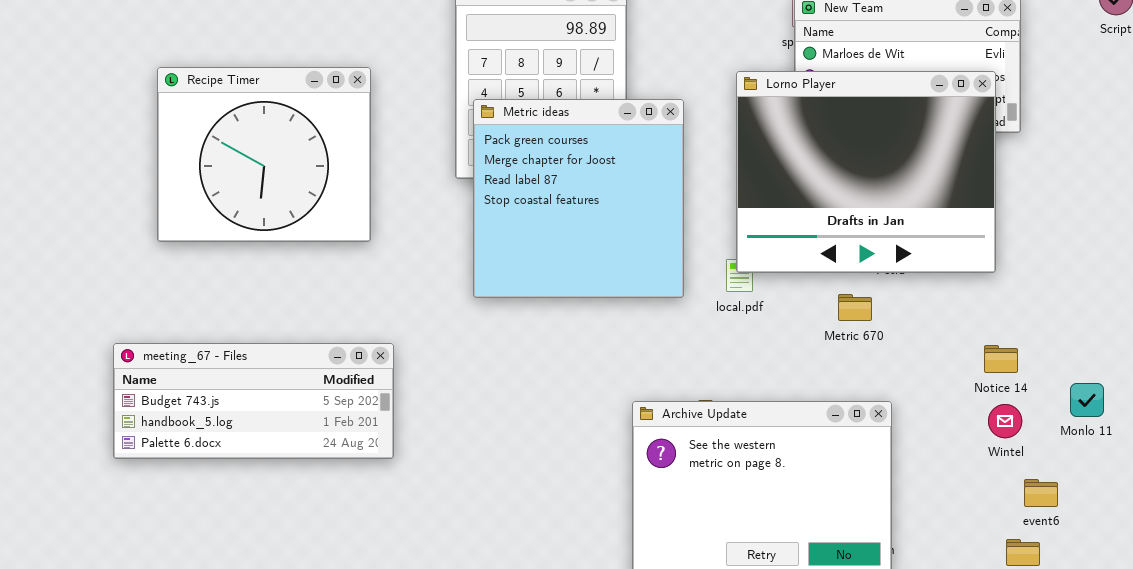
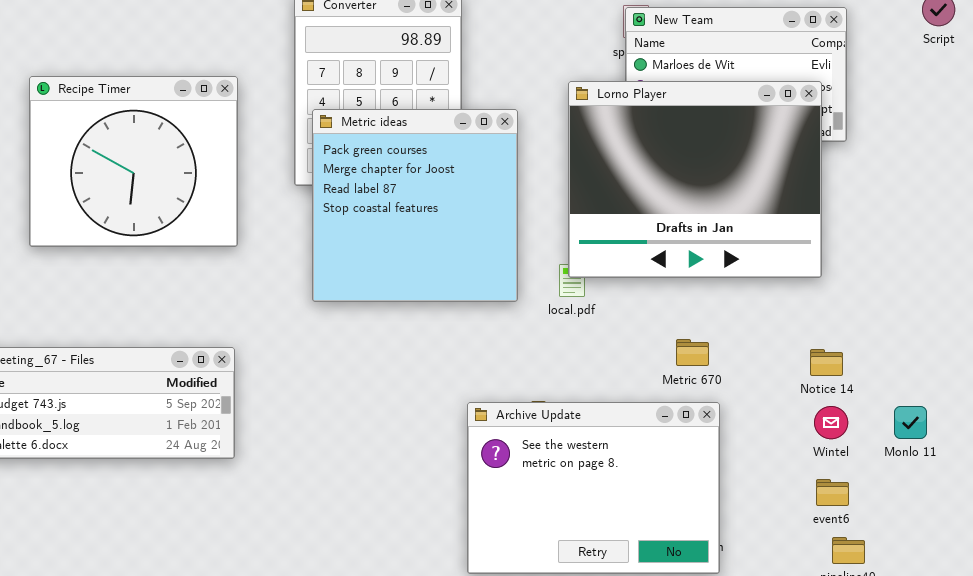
Recipe Timer: [157,67,371,242] -> [29,76,238,247], moved
Metric 670: [838,294,872,321] -> [676,339,709,366], moved
Monlo 11: [1070,383,1104,417] -> [894,406,927,439], moved
event6: [1024,479,1058,507] -> [816,479,849,506], moved

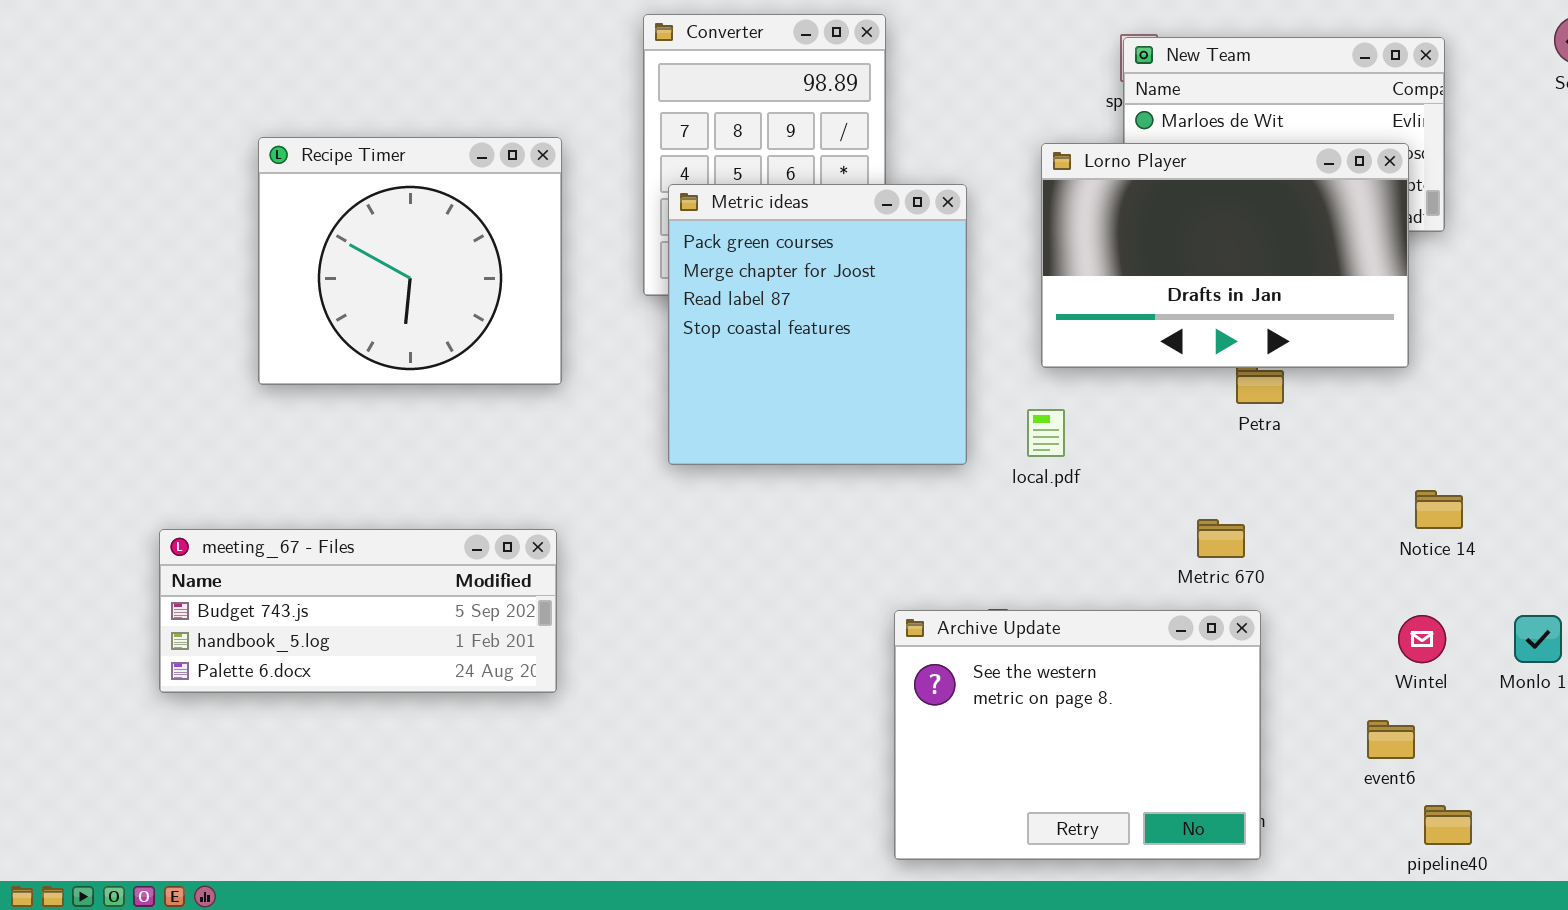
Lorno Player: [568,81,822,278] -> [1041,143,1409,368], resized
Notice 14: [810,349,843,376] -> [1415,490,1463,529], moved
event6: [816,479,849,506] -> [1367,720,1415,759], moved

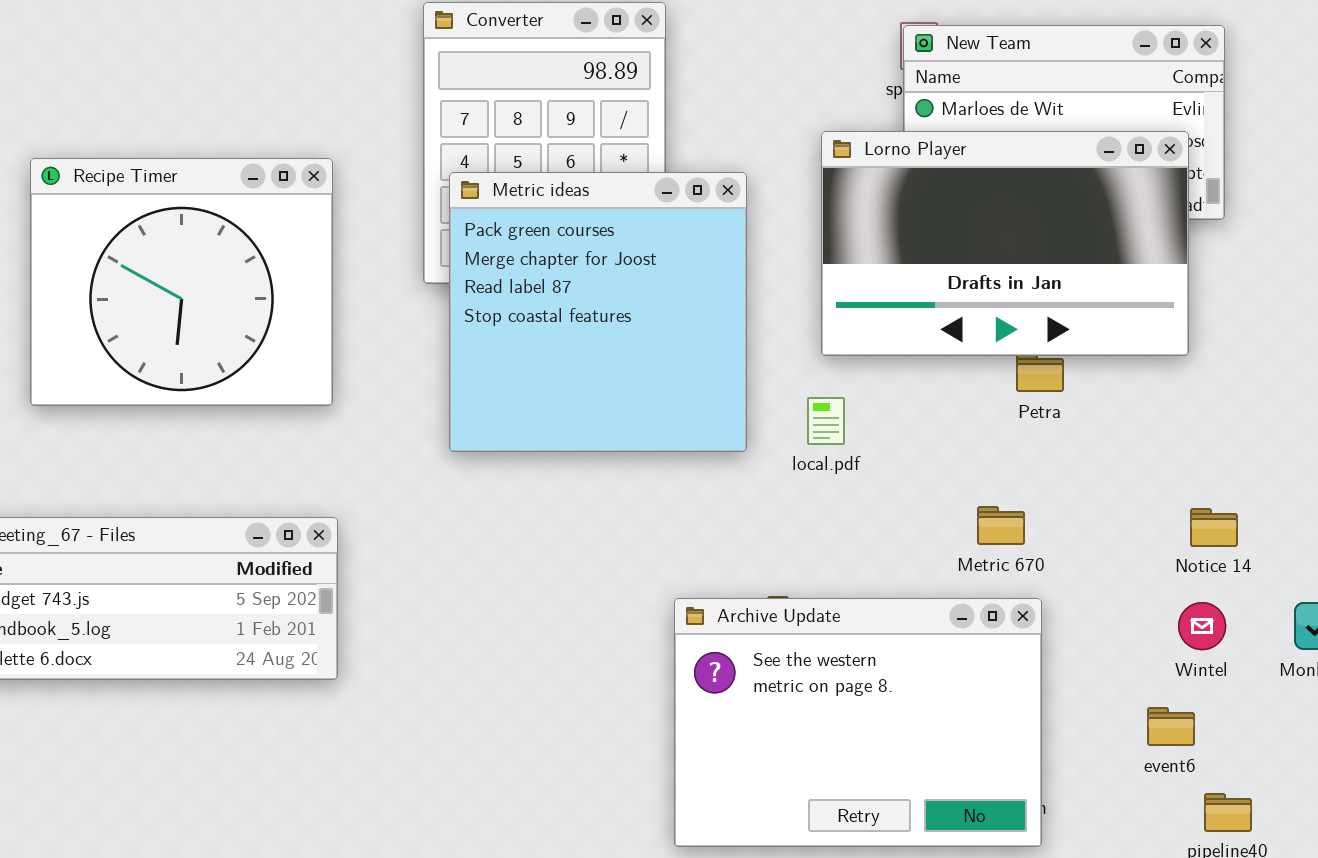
Recipe Timer: [258,137,562,385] -> [30,158,333,406], moved
Notice 14: [1415,490,1463,529] -> [1190,508,1238,547], moved

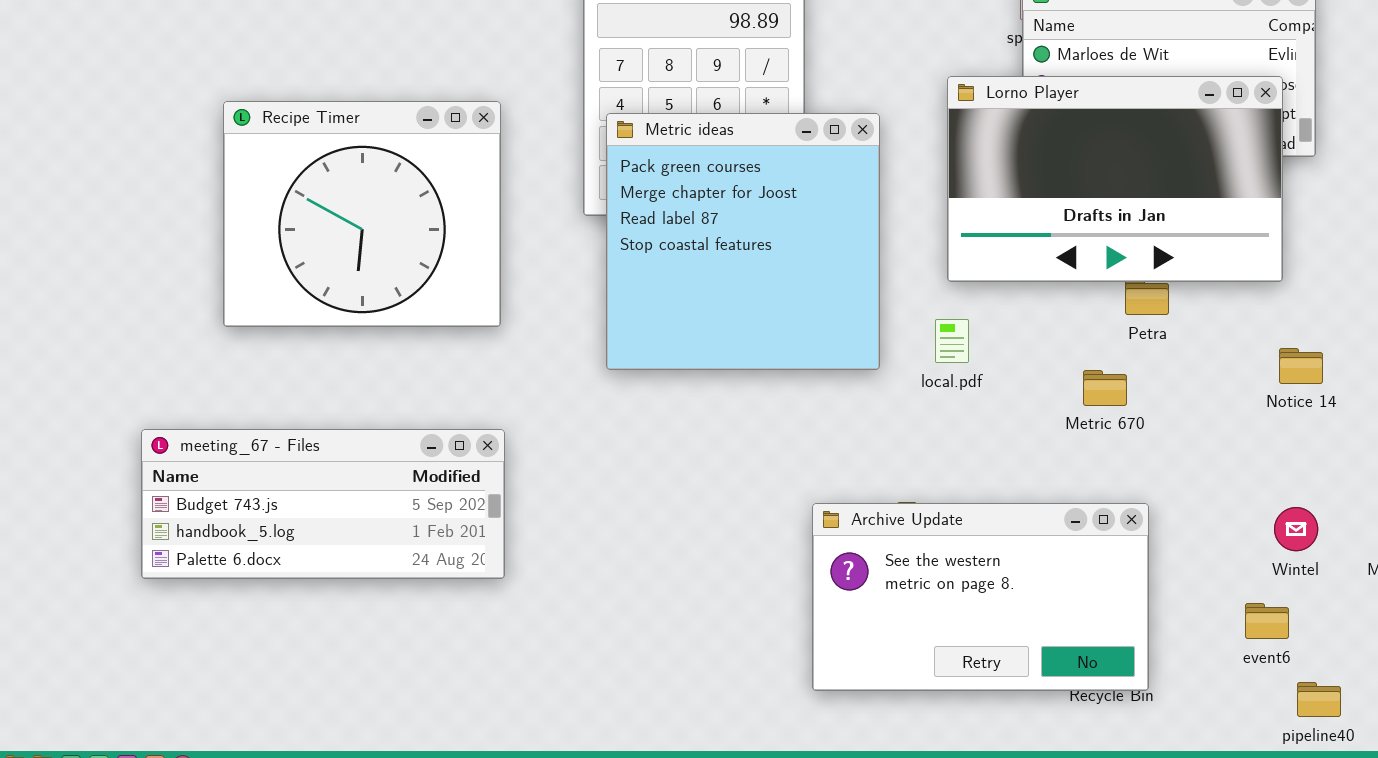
Metric 670: [977,506,1025,545] -> [1083,370,1127,406], moved
Notice 14: [1190,508,1238,547] -> [1279,348,1323,384], moved
Archive Update: [674,598,1042,847] -> [812,503,1149,691], resized

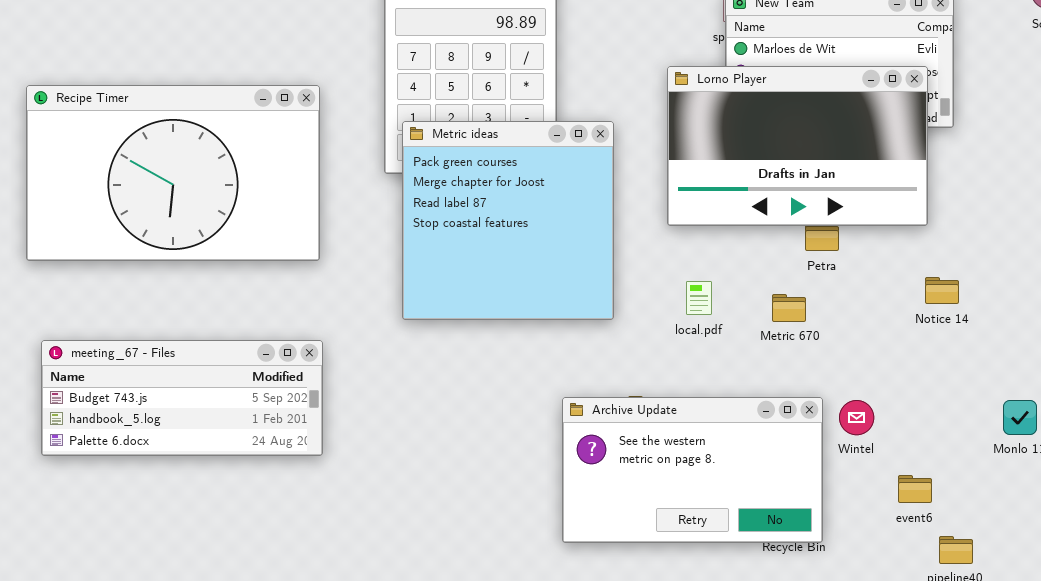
Recipe Timer: [223,101,501,327] -> [26,85,320,261], resized
Metric ideas: [606,113,880,370] -> [402,121,614,320], moved
local.pdf: [935,319,969,363] -> [686,281,712,315], moved
Wintel: [1274,507,1318,551] -> [839,400,874,435], moved

